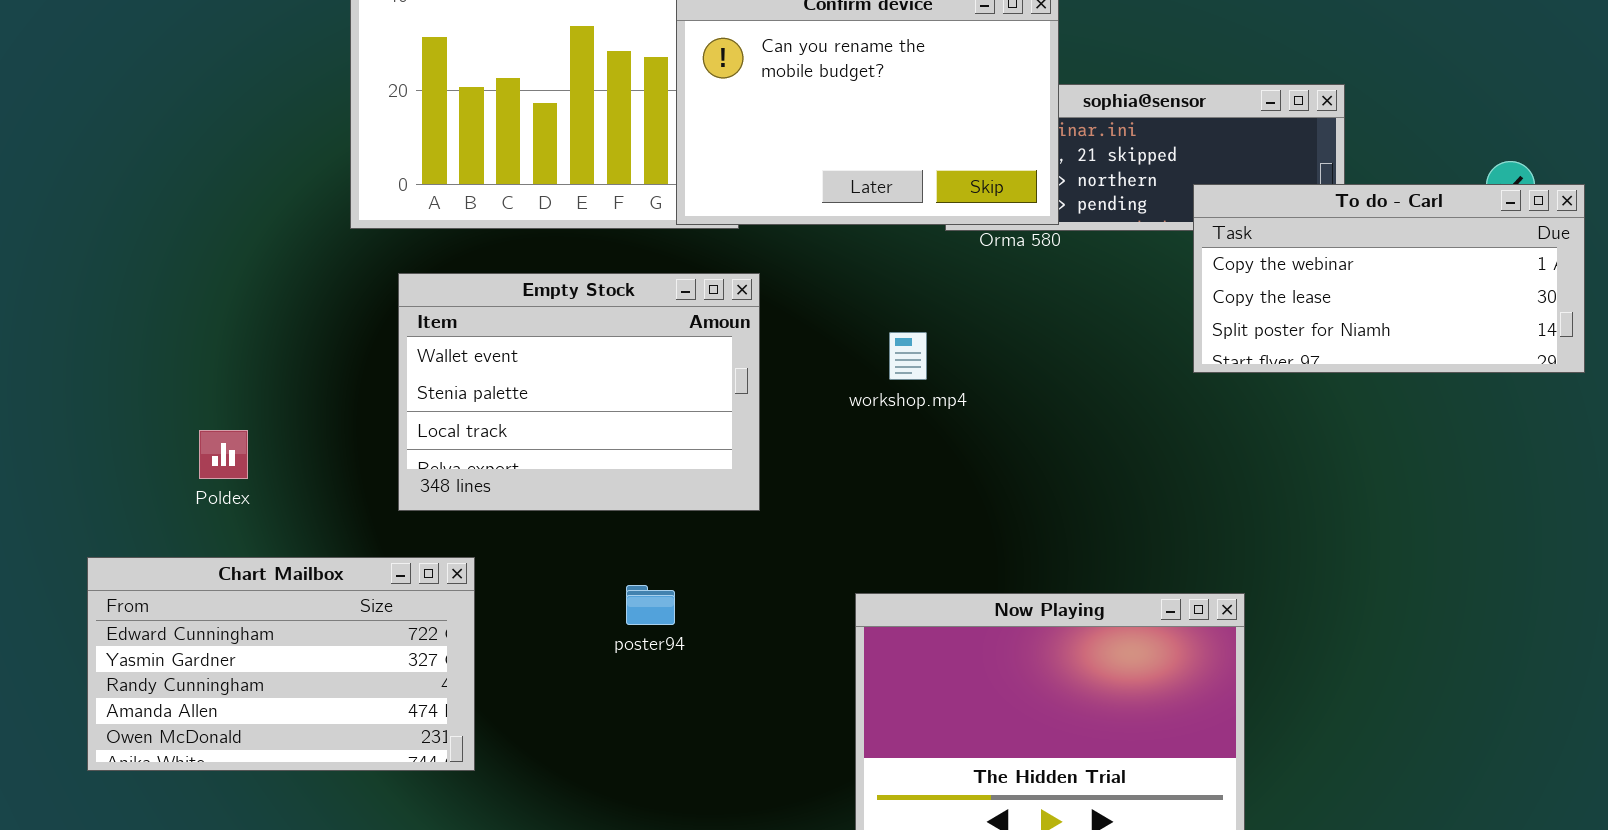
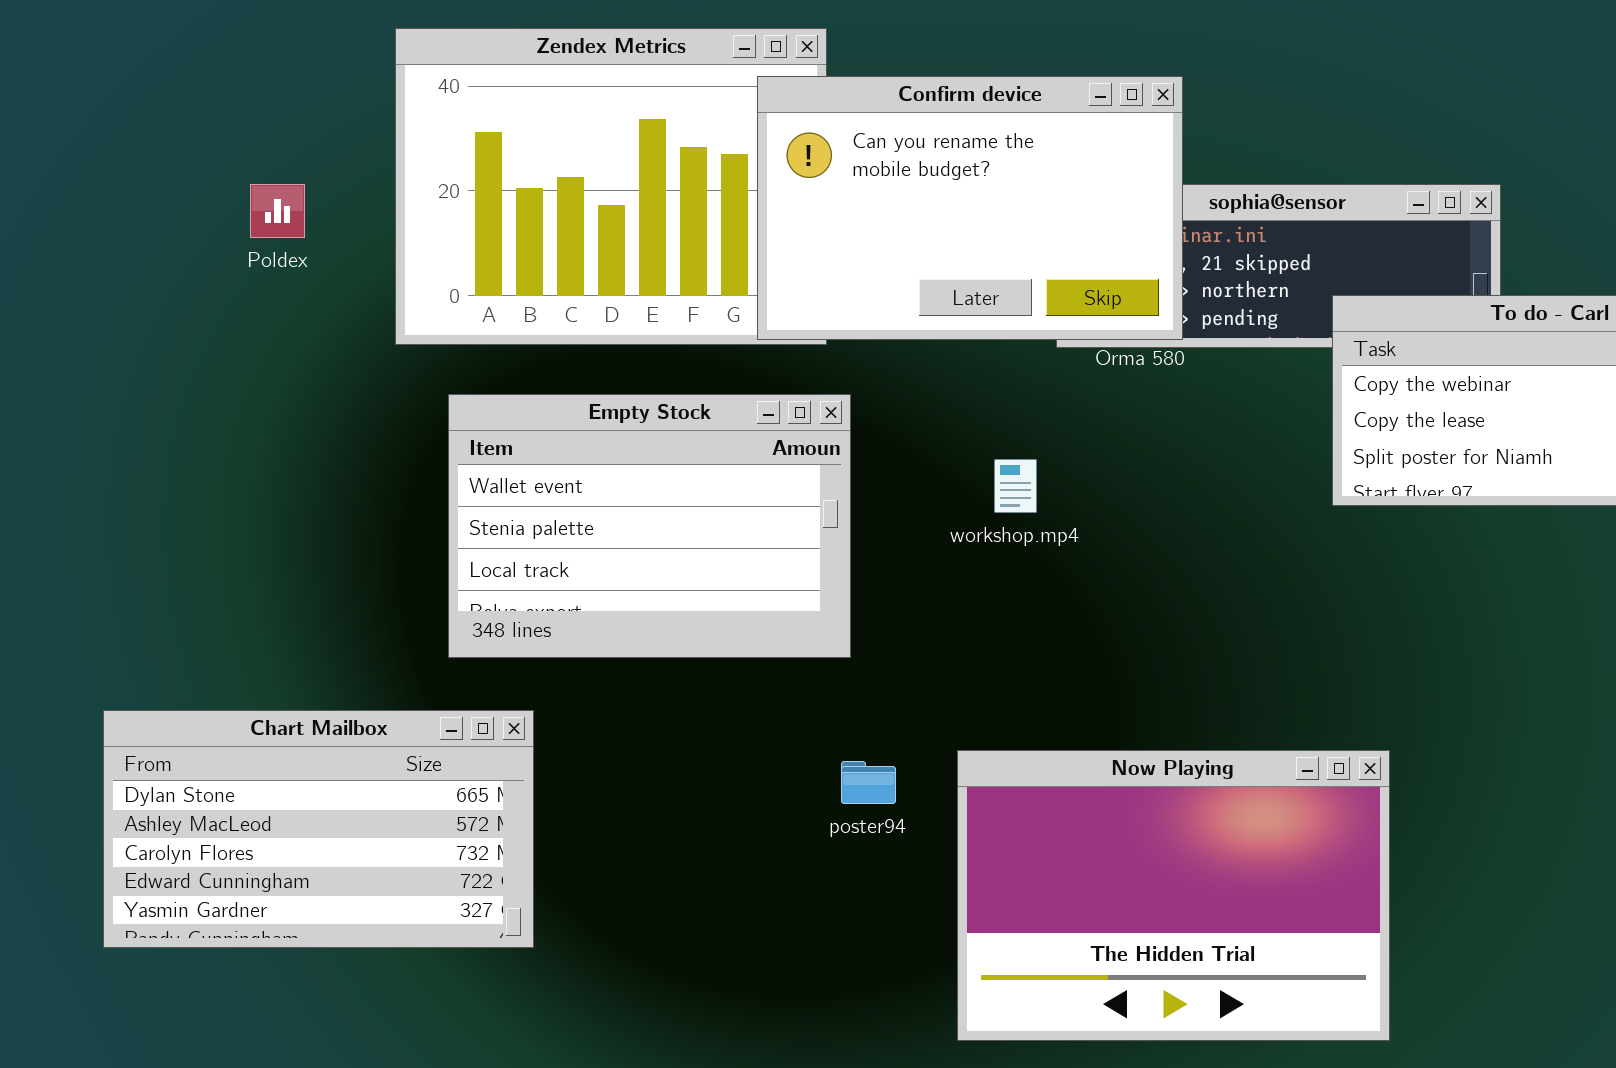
Poldex: [199,430,248,479] -> [250,184,305,238], moved
Chart Mailbox: [87,557,475,771] -> [103,710,534,948], scrolled up 3 rows
poster94: [626,585,675,625] -> [841,761,896,804], moved

